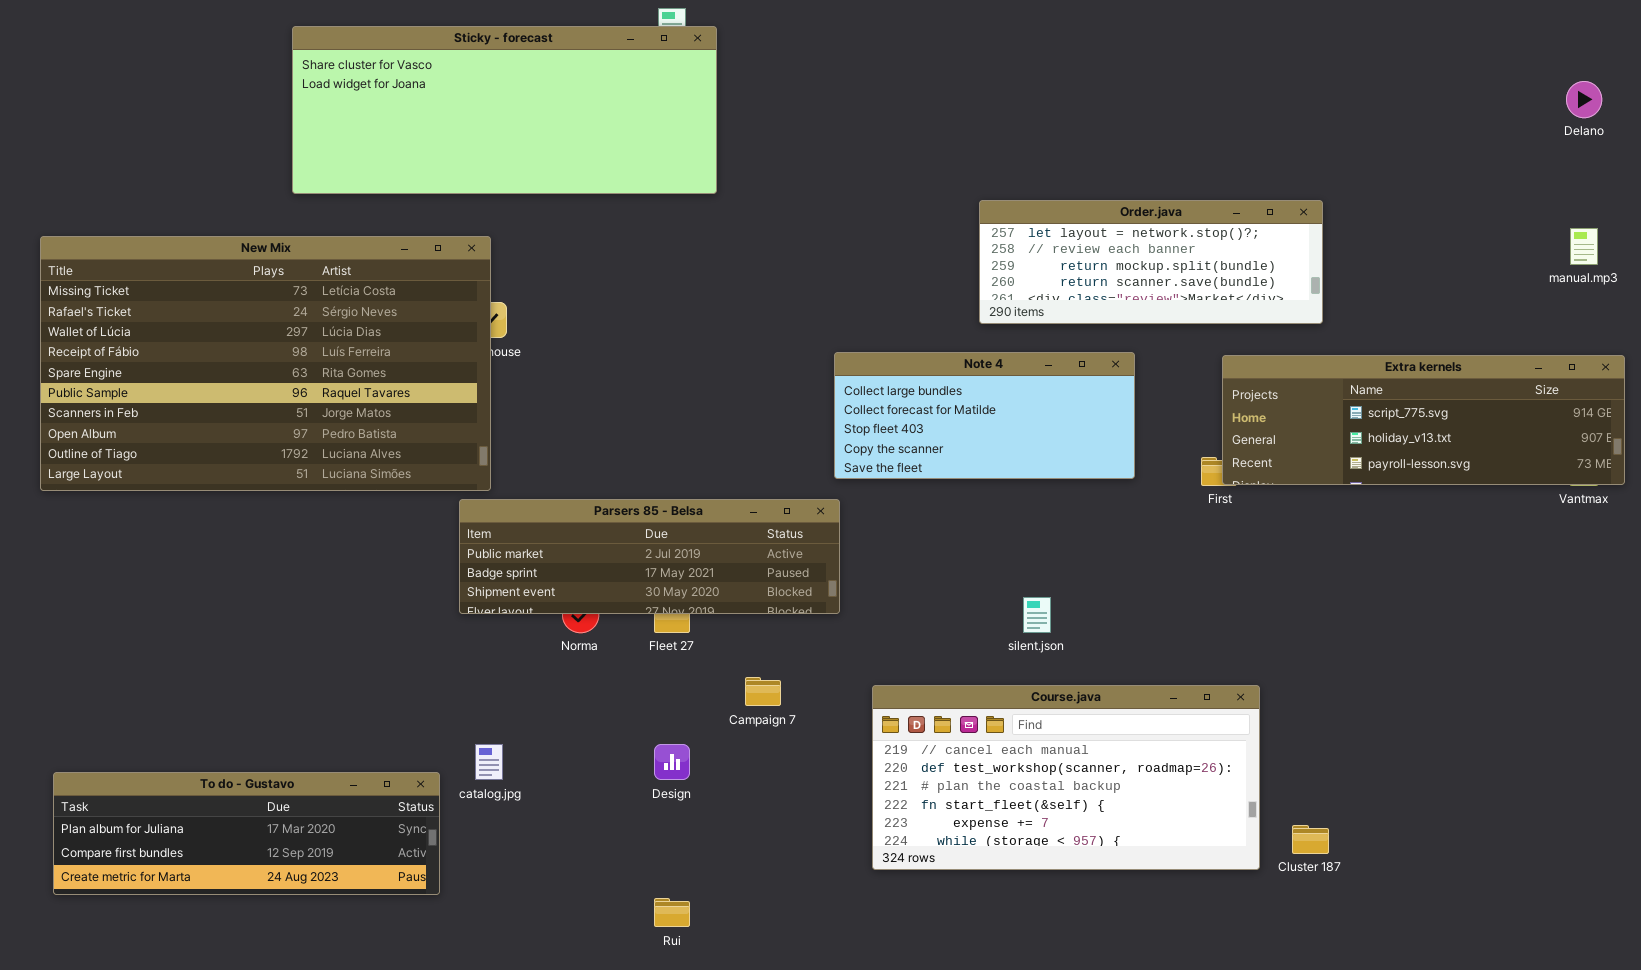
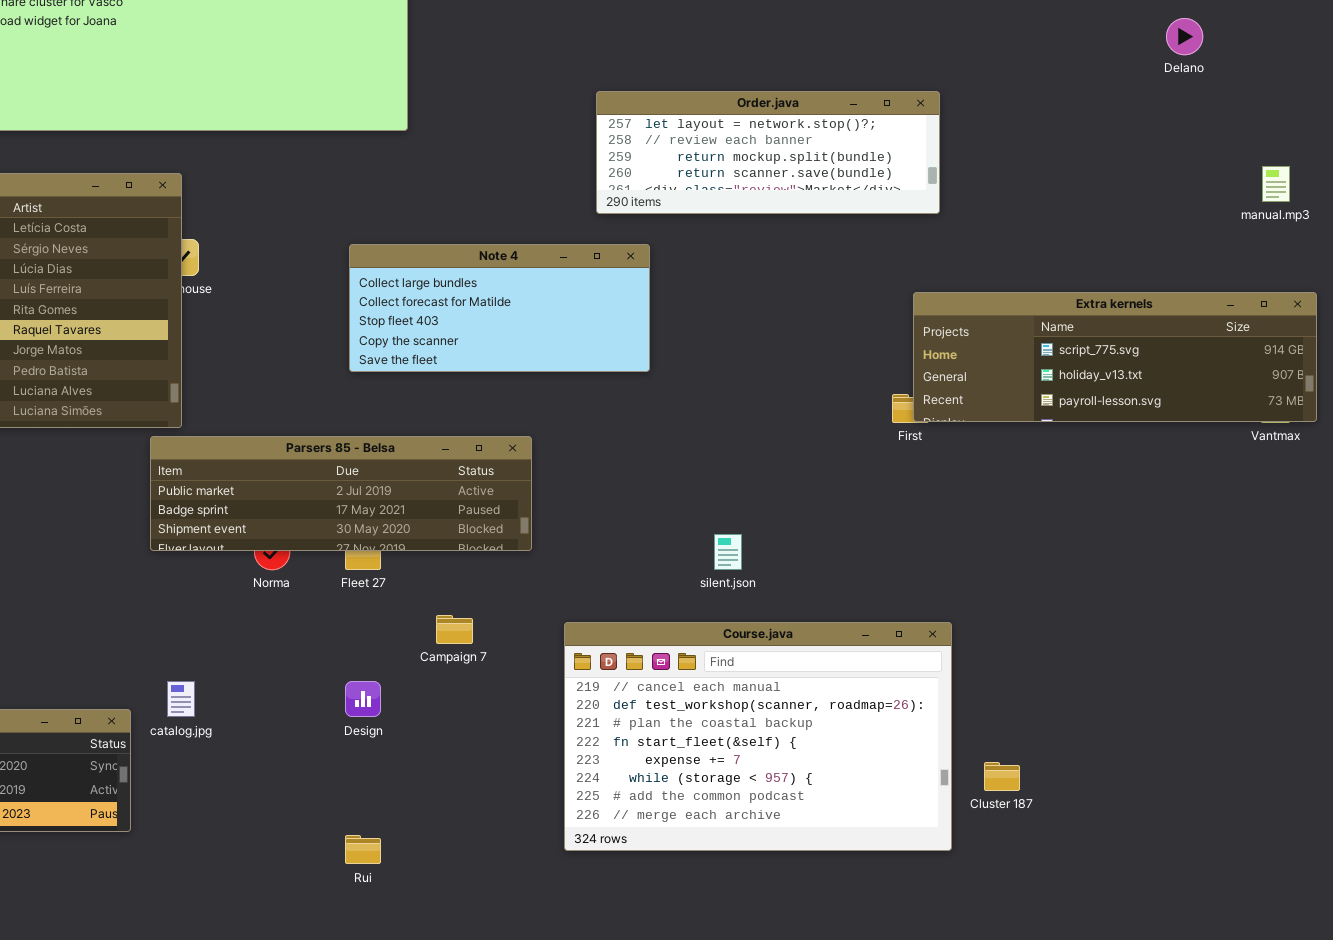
Delano: [1566,81,1602,118] -> [1166,18,1203,55], moved
Order.java: [979,200,1323,324] -> [596,91,940,214], moved
Note 4: [834,352,1135,479] -> [349,244,650,372], moved
Course.java: [872,685,1260,870] -> [564,622,952,851], resized

